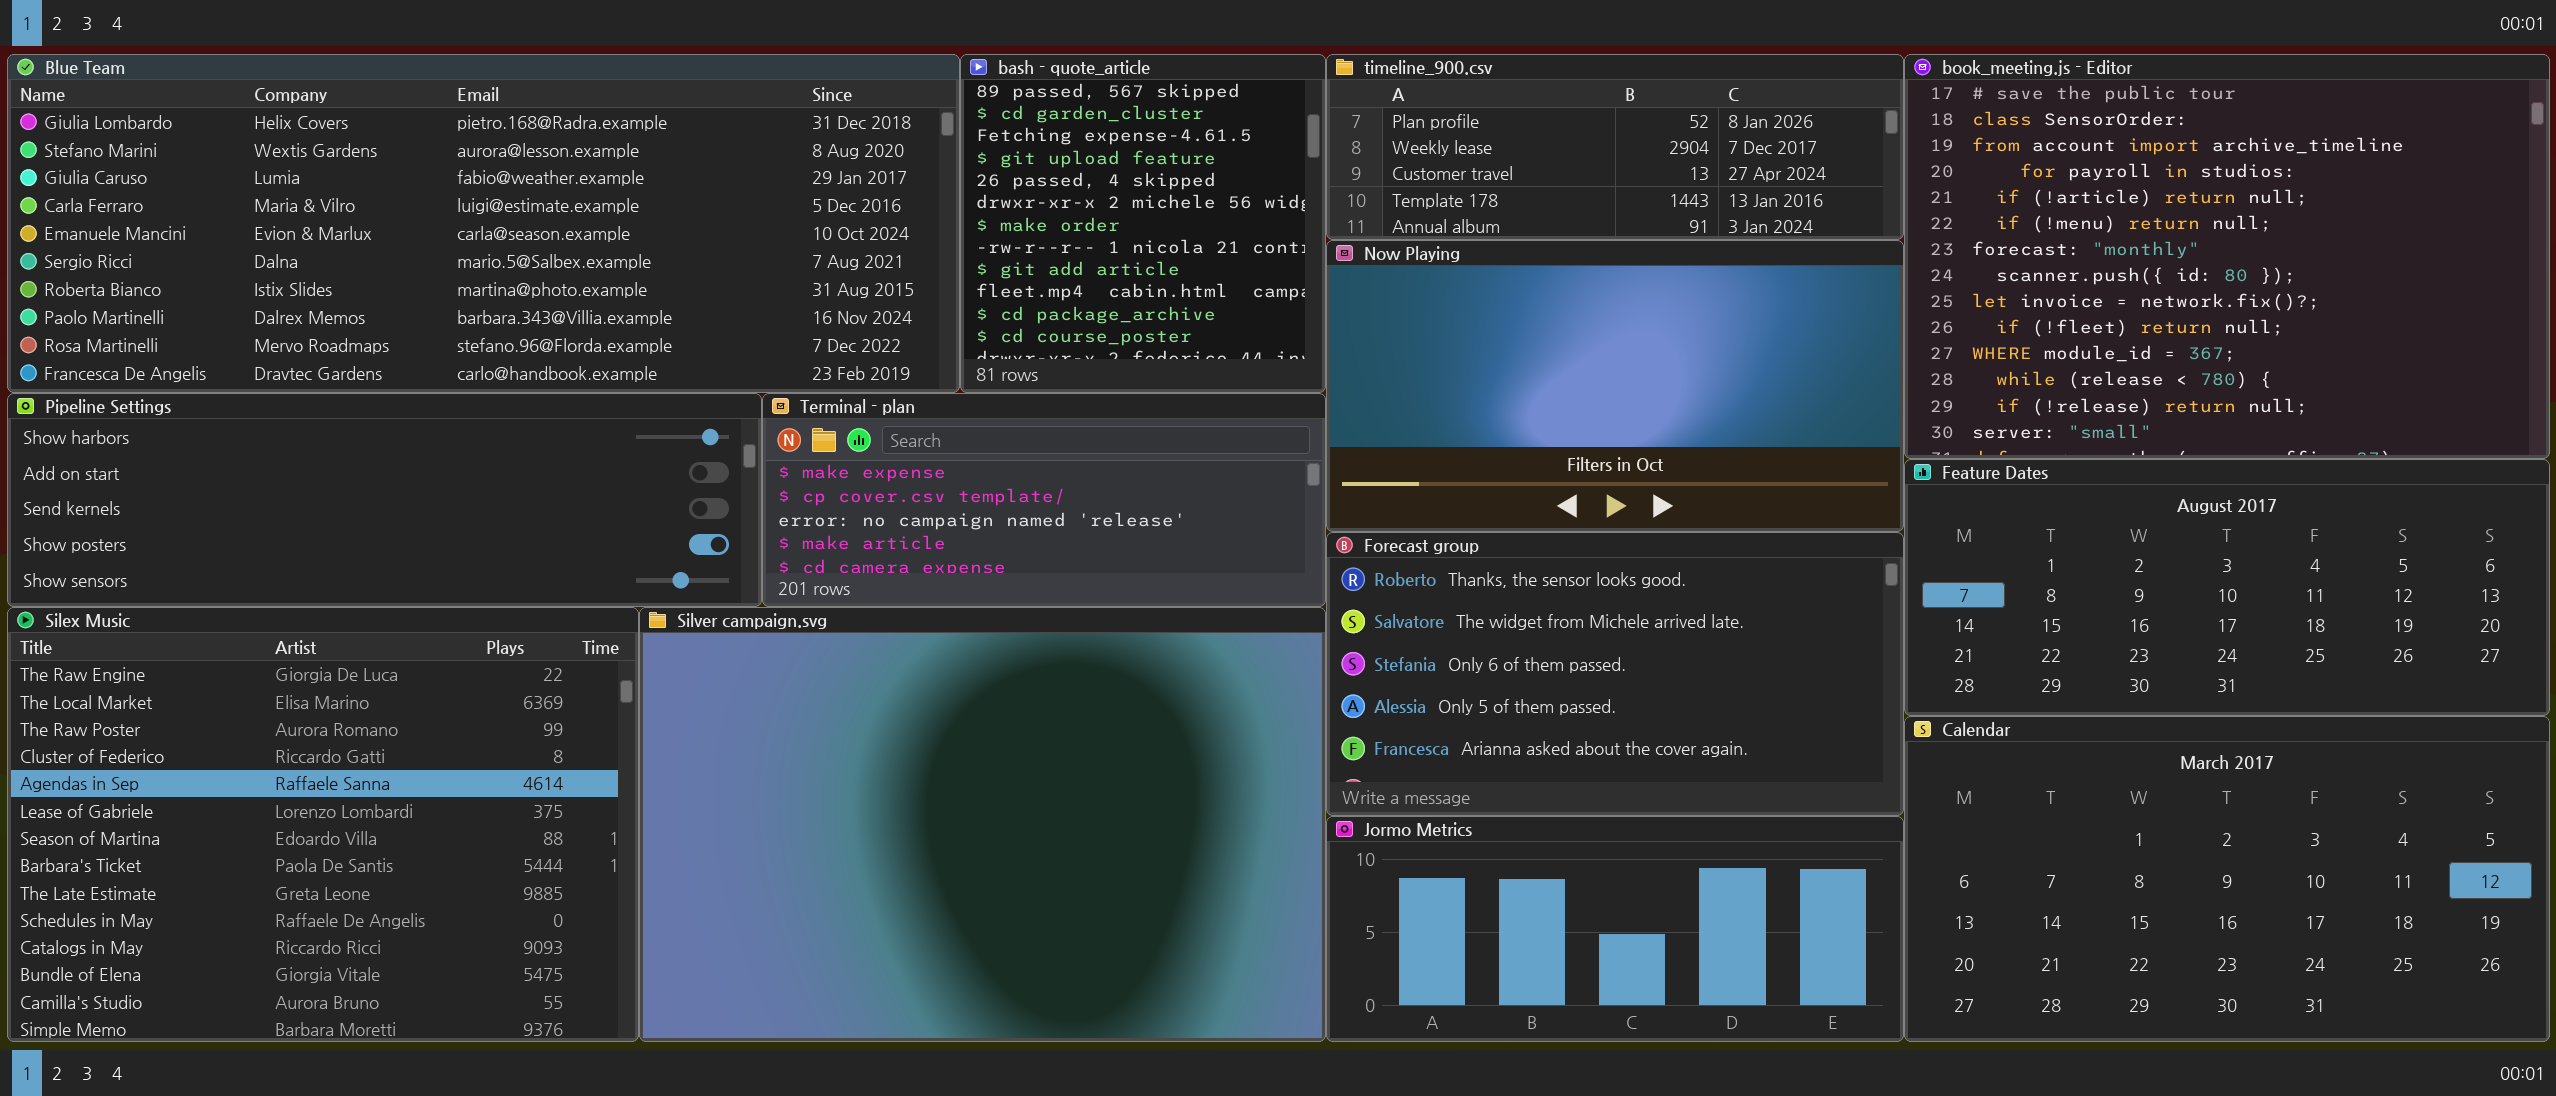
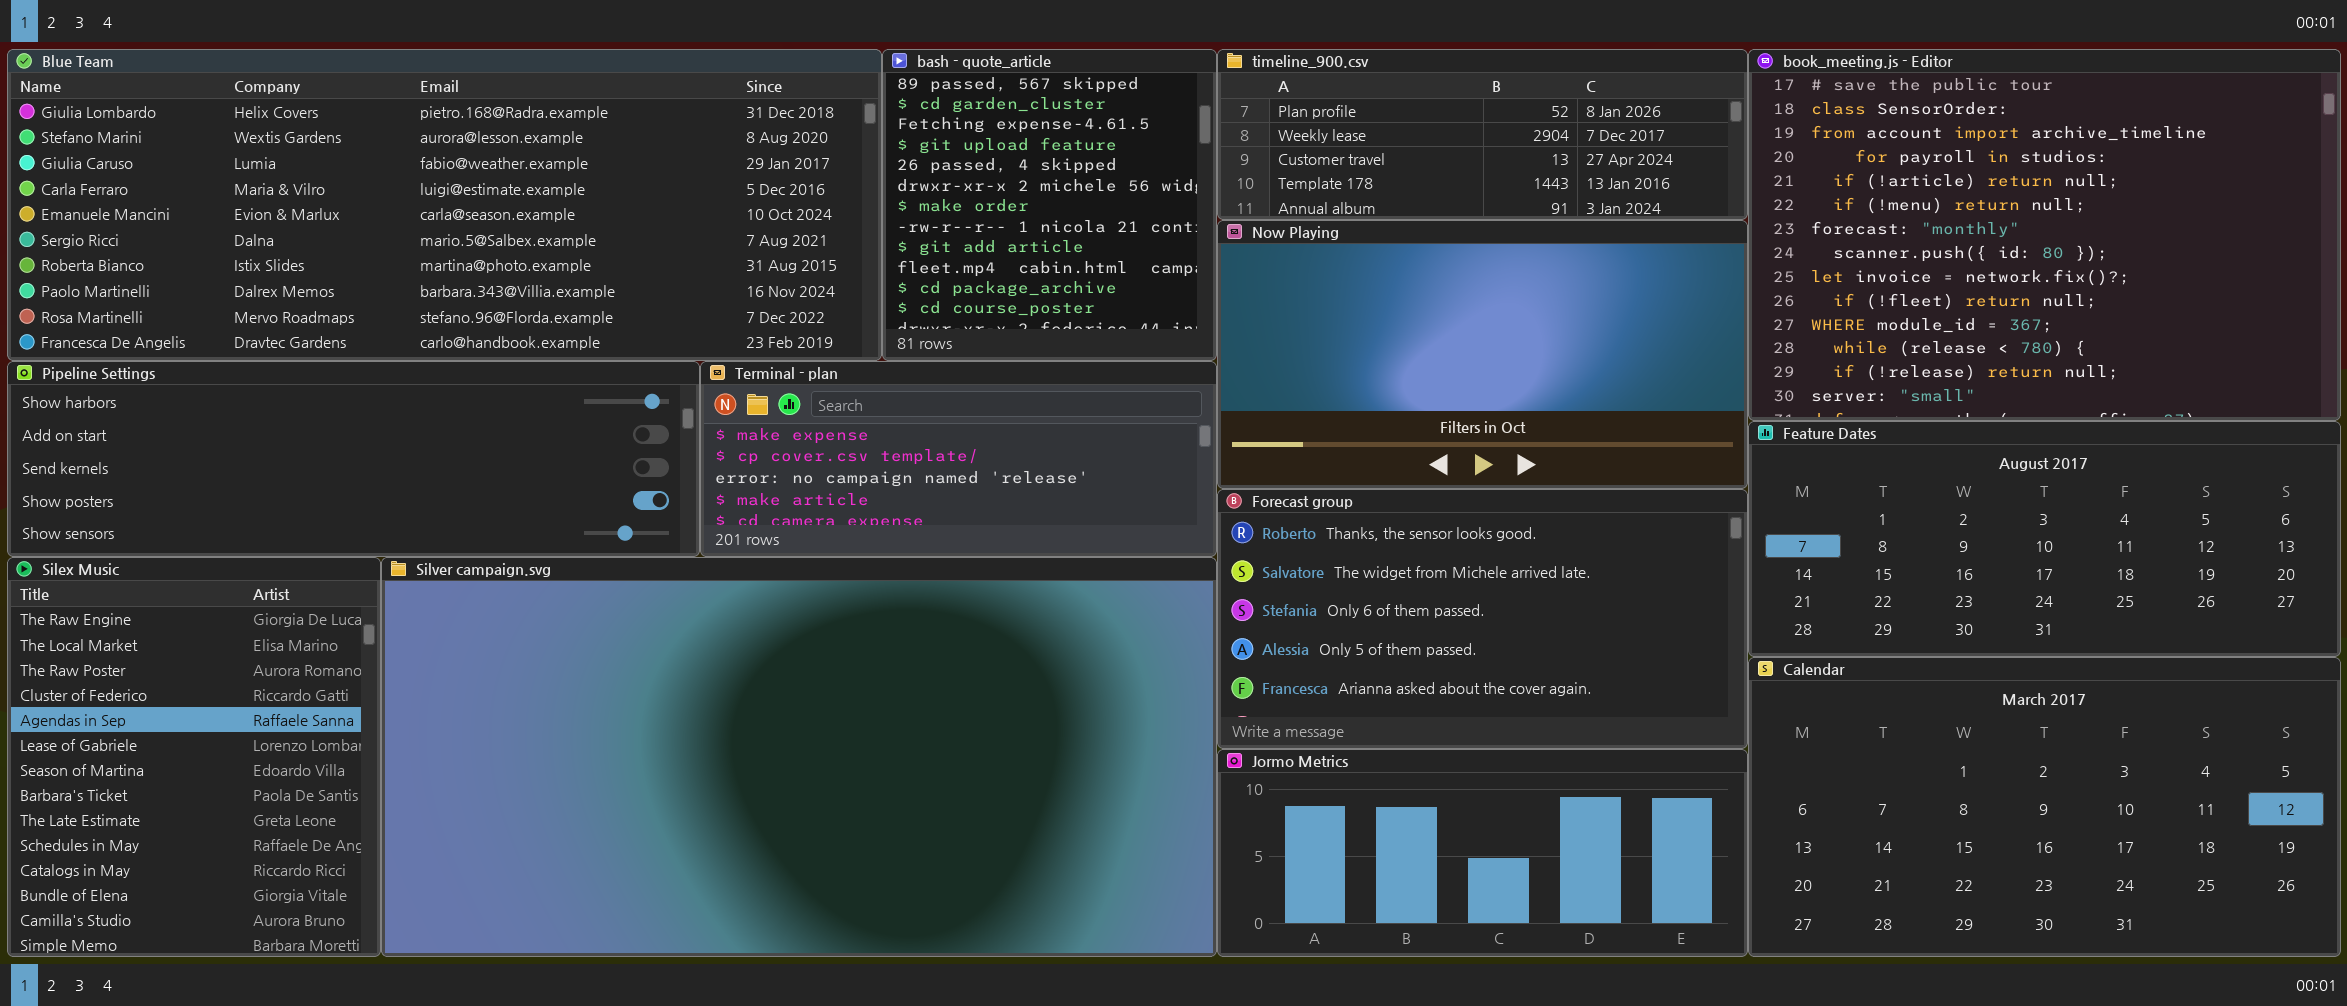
Silex Music: [7,607,639,1042] -> [7,557,381,957], resized
Silver campaign.svg: [639,607,1326,1042] -> [381,557,1217,957], resized

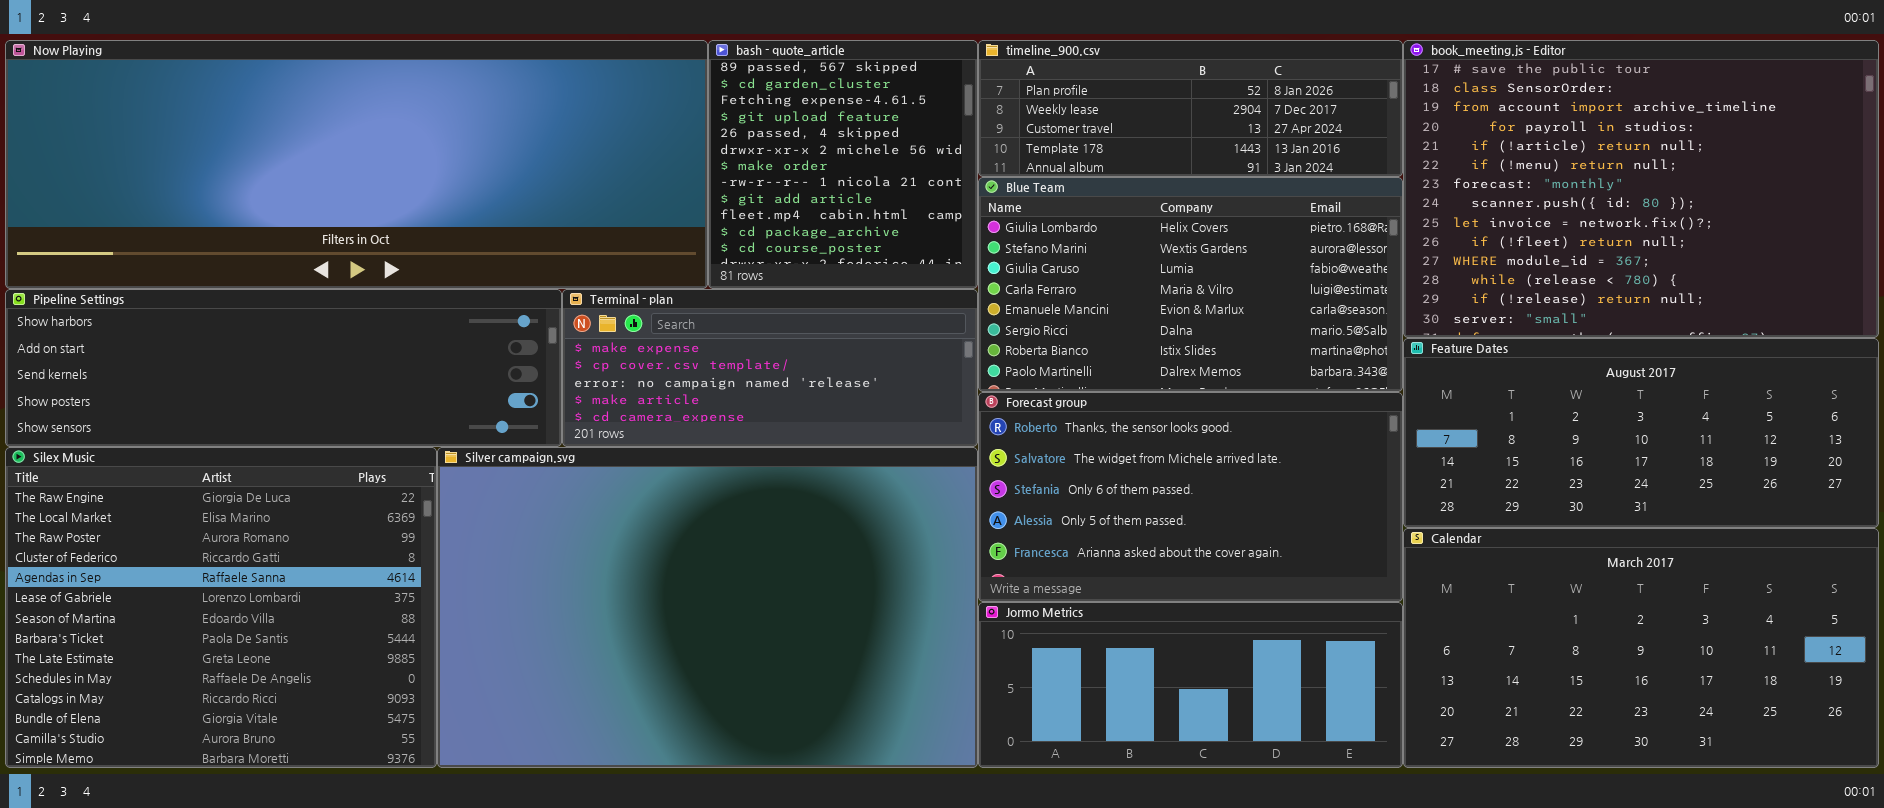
Blue Team: [7,49,882,361] -> [978,177,1403,392], moved, resized
Now Playing: [1217,220,1748,489] -> [5,40,708,289], moved, resized
Silex Music: [7,557,381,957] -> [5,447,437,768], resized
Silver campaign.svg: [381,557,1217,957] -> [437,447,978,768], resized

